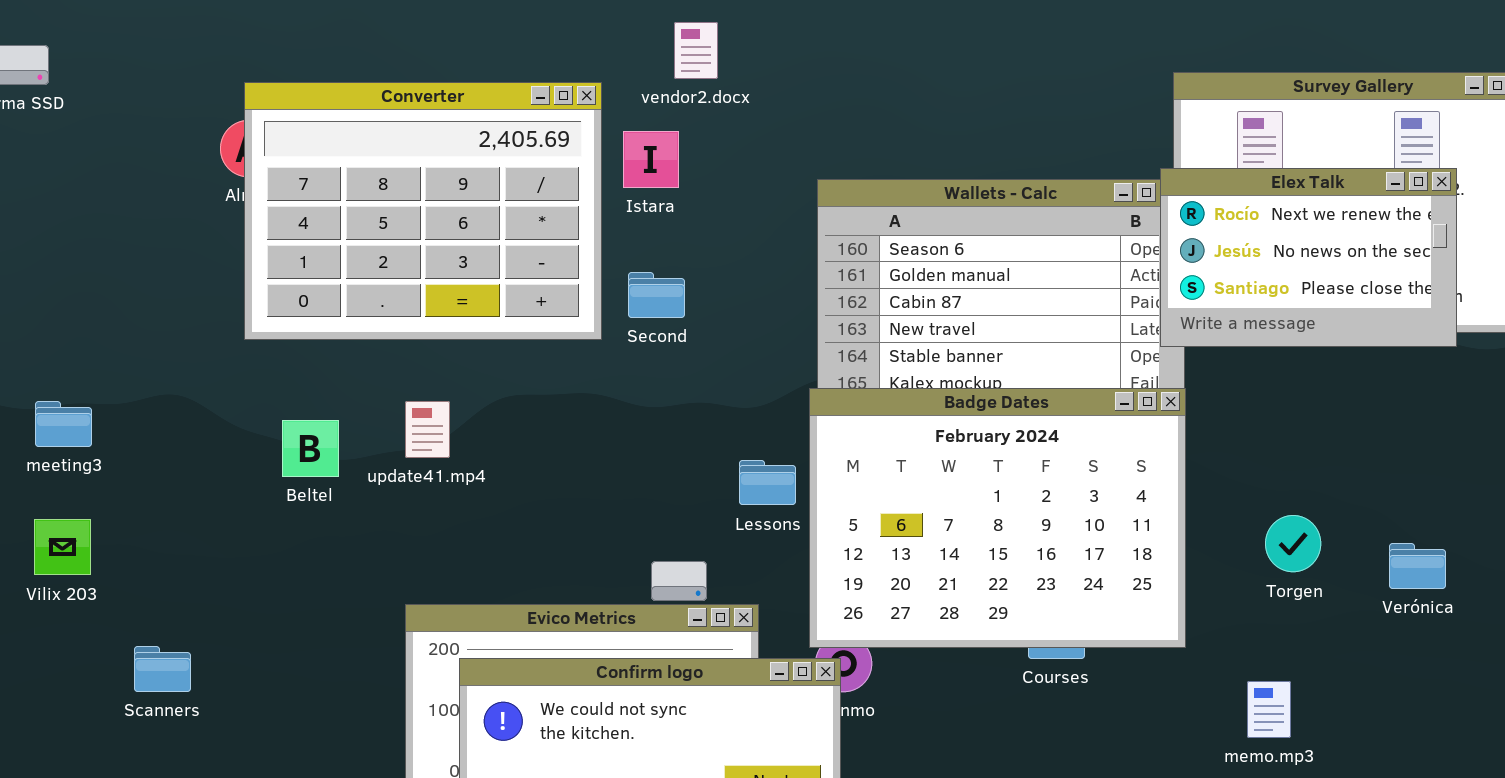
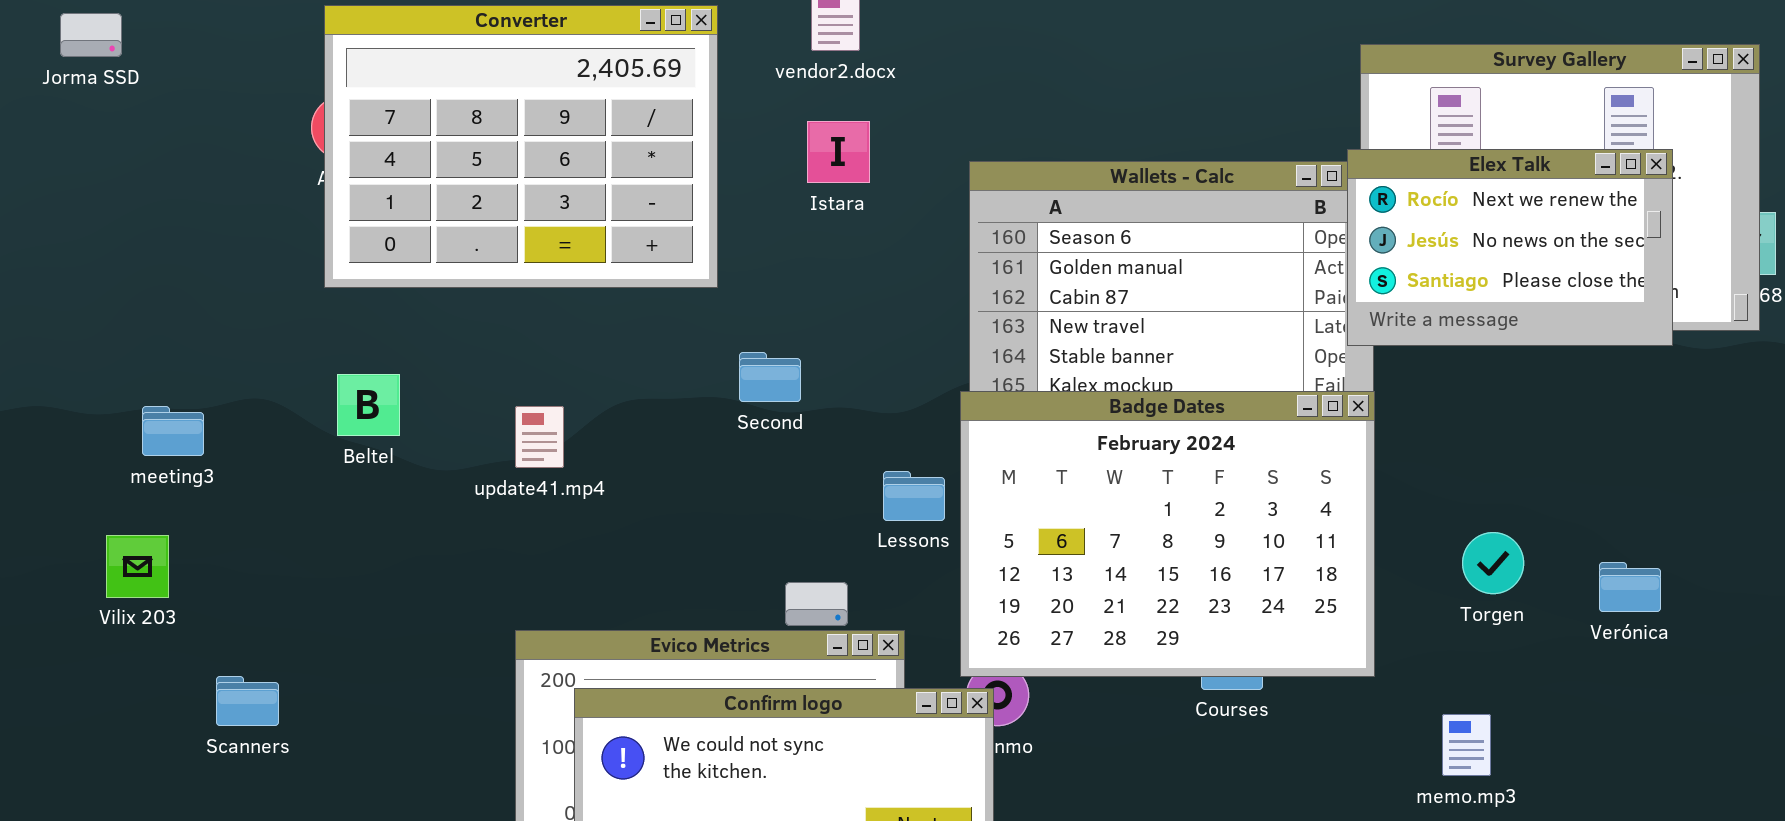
Converter: [244,82,602,340] -> [324,5,718,288], moved
Istara: [623,131,679,188] -> [807,121,870,183], moved
Second: [628,272,685,318] -> [739,352,801,402], moved
meeting3: [35,401,92,447] -> [142,406,204,456], moved
Beltel: [282,420,339,477] -> [337,374,400,436], moved

